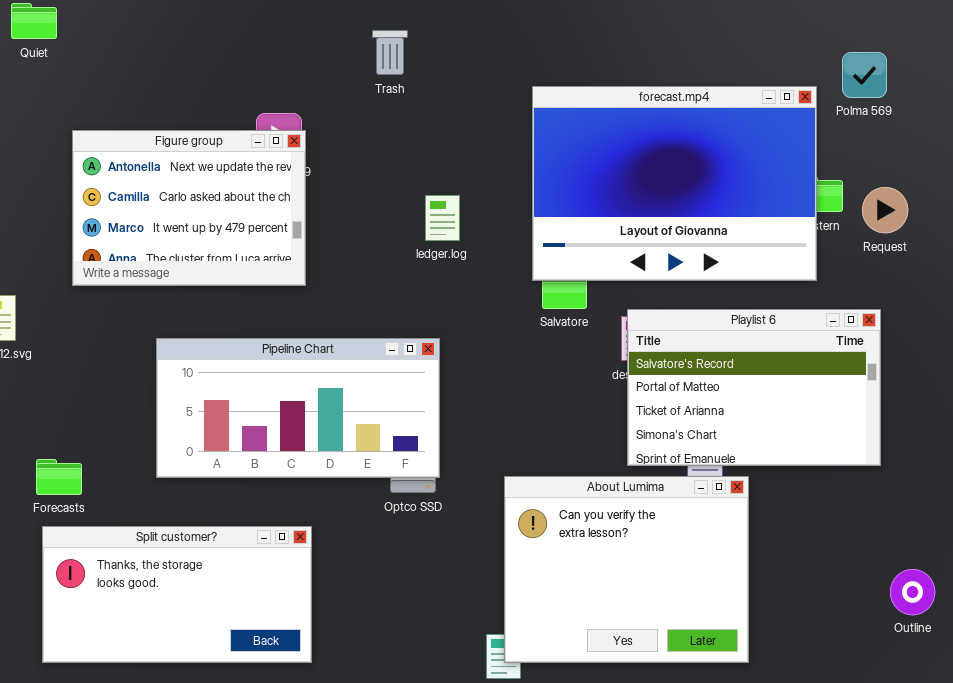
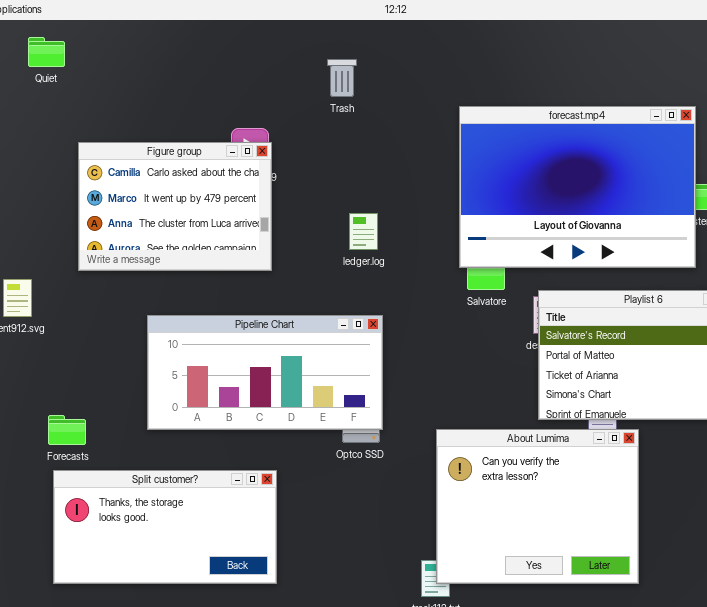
Figure group: [72,130,306,286] -> [78,142,272,271], scrolled down 1 row
ledger.log: [425,195,460,241] -> [349,213,378,250], moved

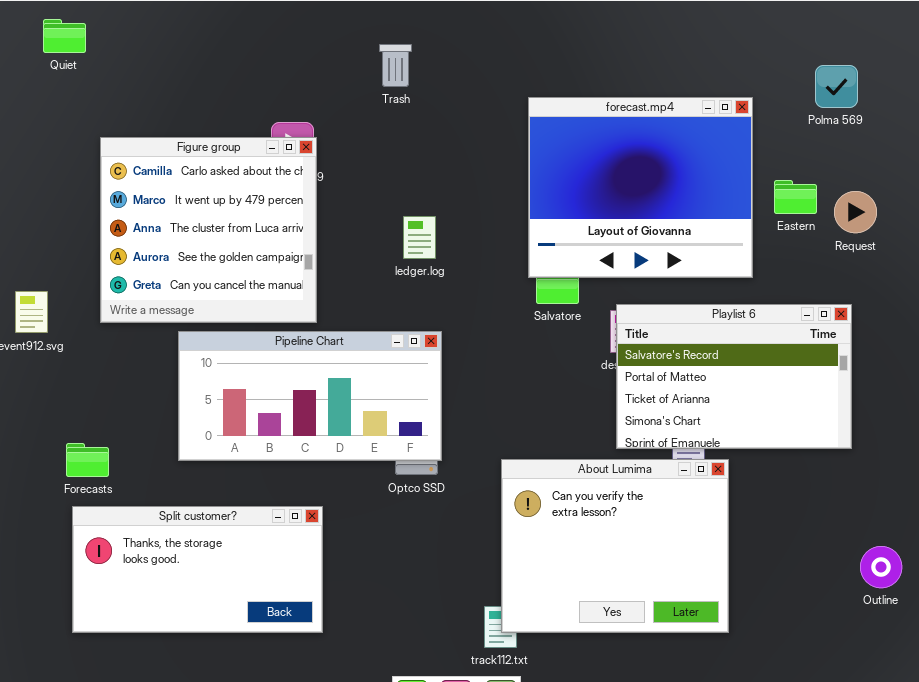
forecast.mp4: [459,106,696,268] -> [528,97,753,278], resized
Figure group: [78,142,272,271] -> [100,137,317,323], resized

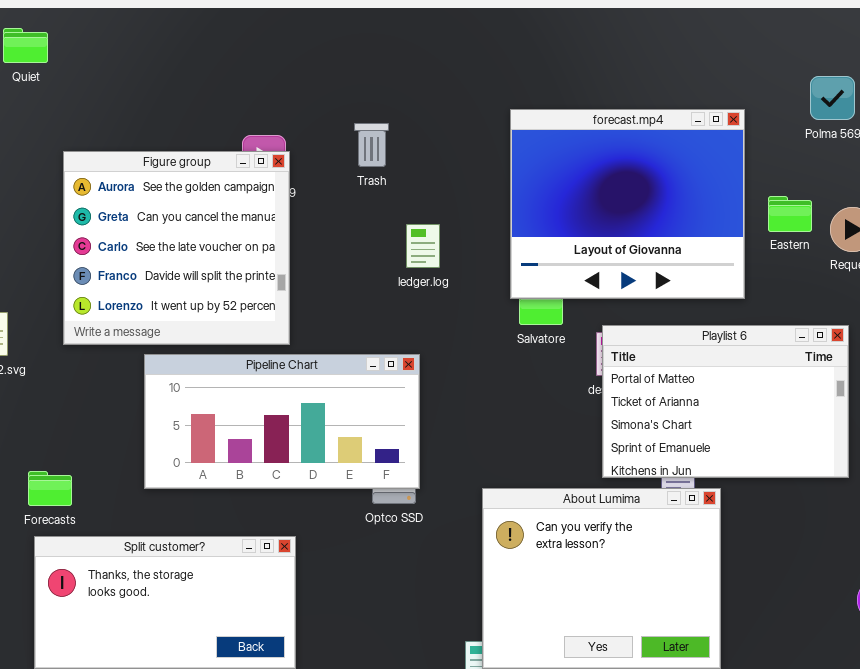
Trash: [379,44,412,87] -> [354,123,389,167], moved
Figure group: [100,137,317,323] -> [63,151,290,345], scrolled down 3 rows
ledger.log: [403,216,436,259] -> [406,224,440,268], moved
Playlist 6: [616,304,852,449] -> [602,325,849,478], scrolled down 1 row

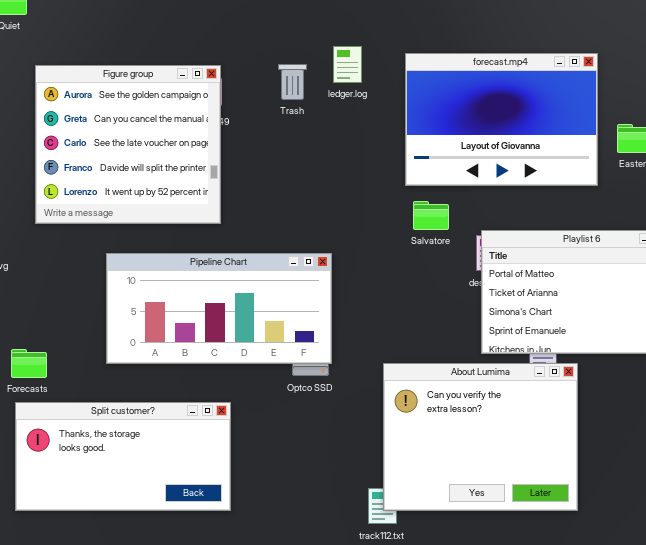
forecast.mp4: [510,109,745,299] -> [405,53,598,186], resized
Figure group: [63,151,290,345] -> [35,65,221,224], moved
ledger.log: [406,224,440,268] -> [333,46,362,83], moved

